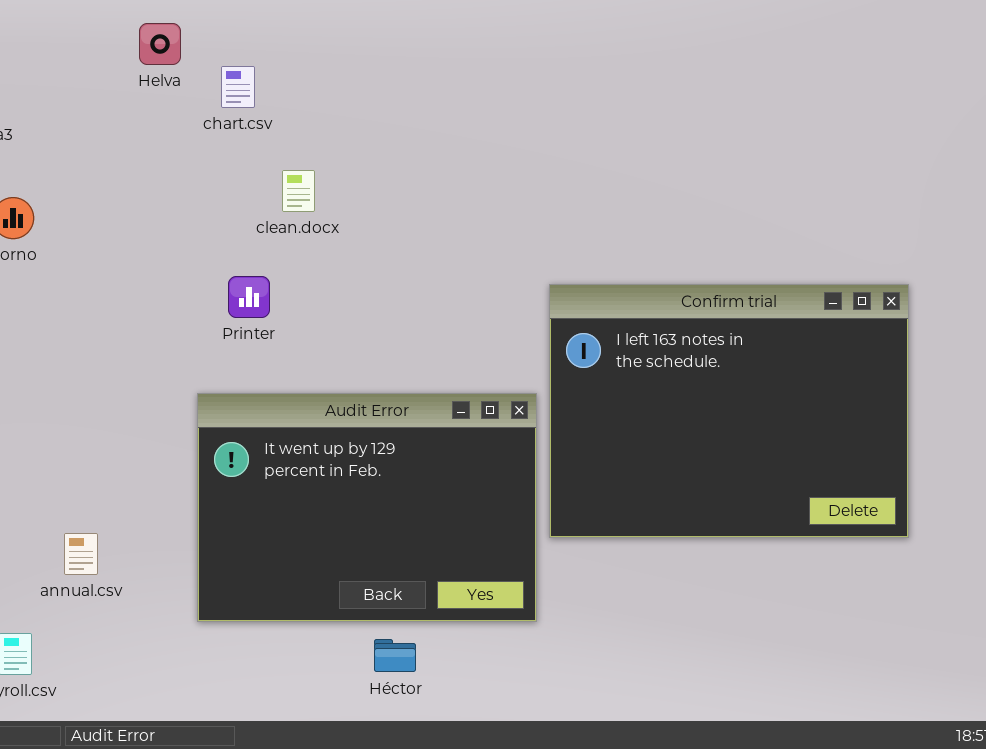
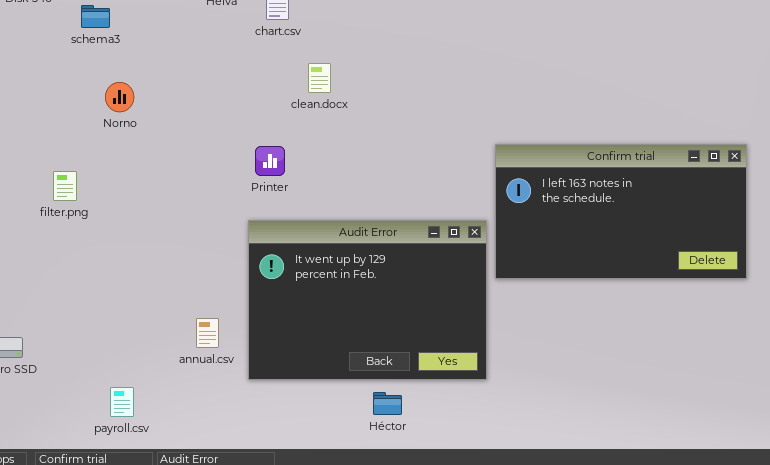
Printer: [228,276,270,318] -> [255,146,285,176], moved
Confirm trial: [549,284,909,538] -> [495,144,747,279], resized
annual.csv: [64,533,98,575] -> [196,318,219,348], moved

